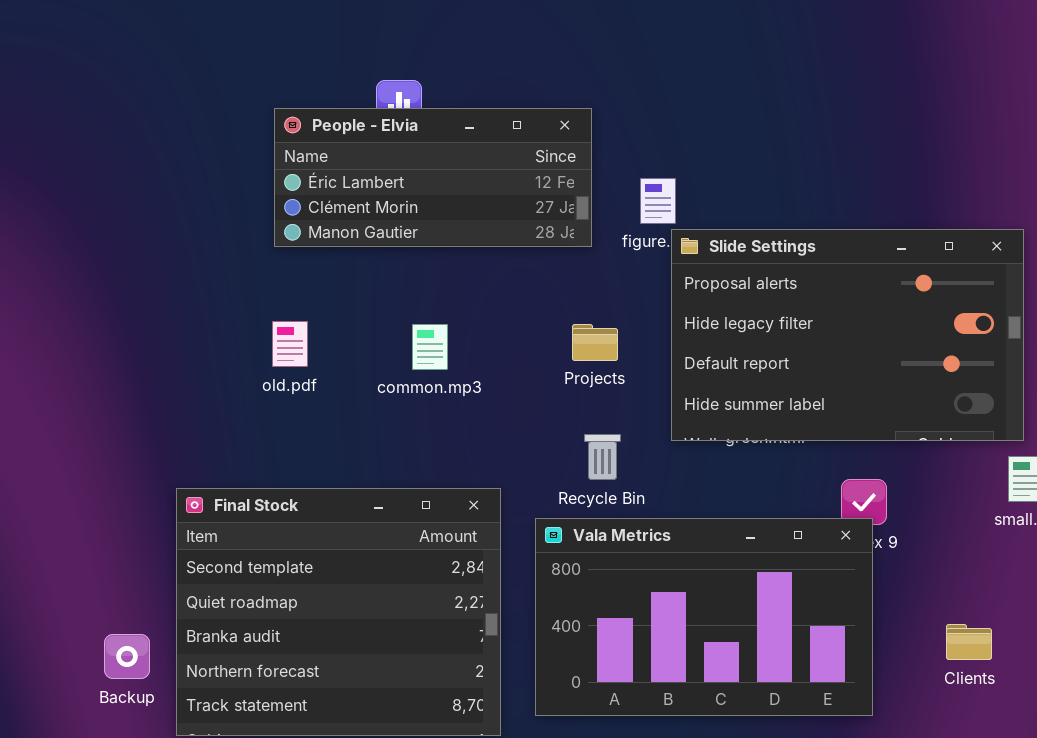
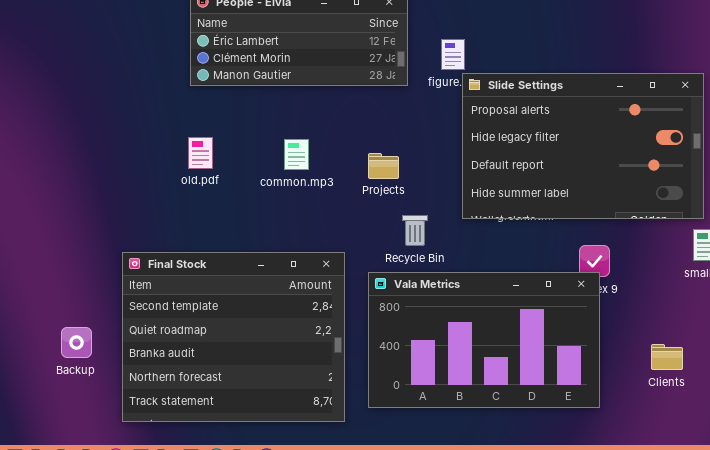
Projects: [572,324,618,361] -> [368,153,399,179], moved
Backup: [104,634,150,679] -> [61,327,92,358], moved

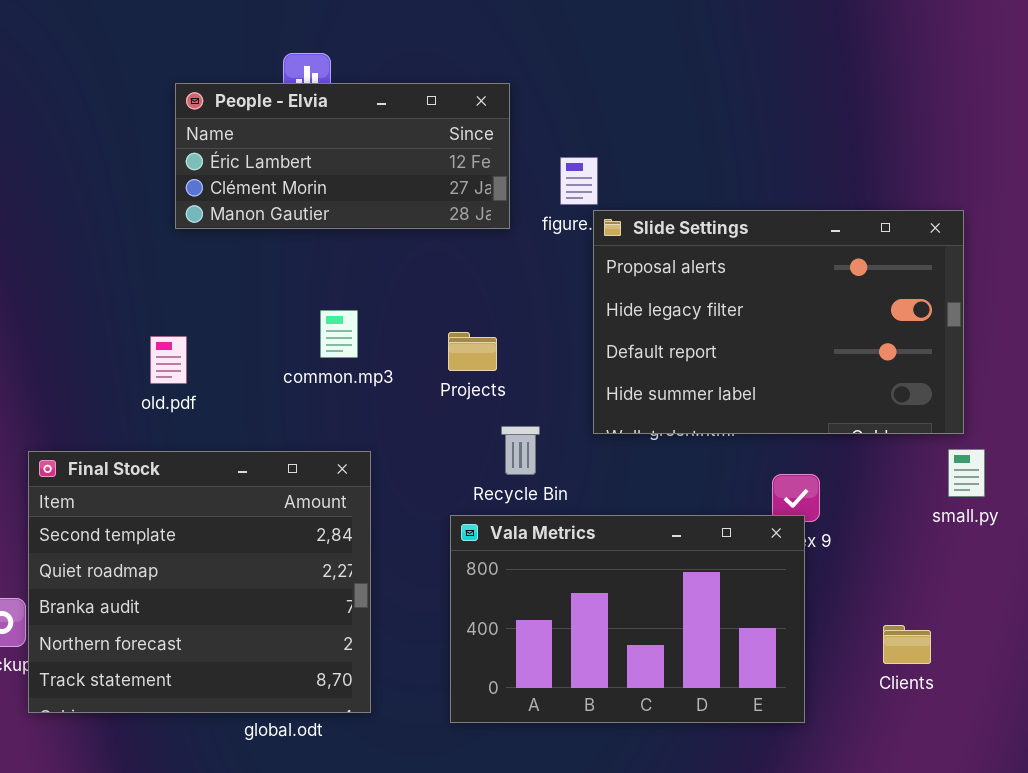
old.pdf: [188,137,213,169] -> [150,336,187,384], moved
Final Stock: [122,252,345,422] -> [28,451,371,713], moved

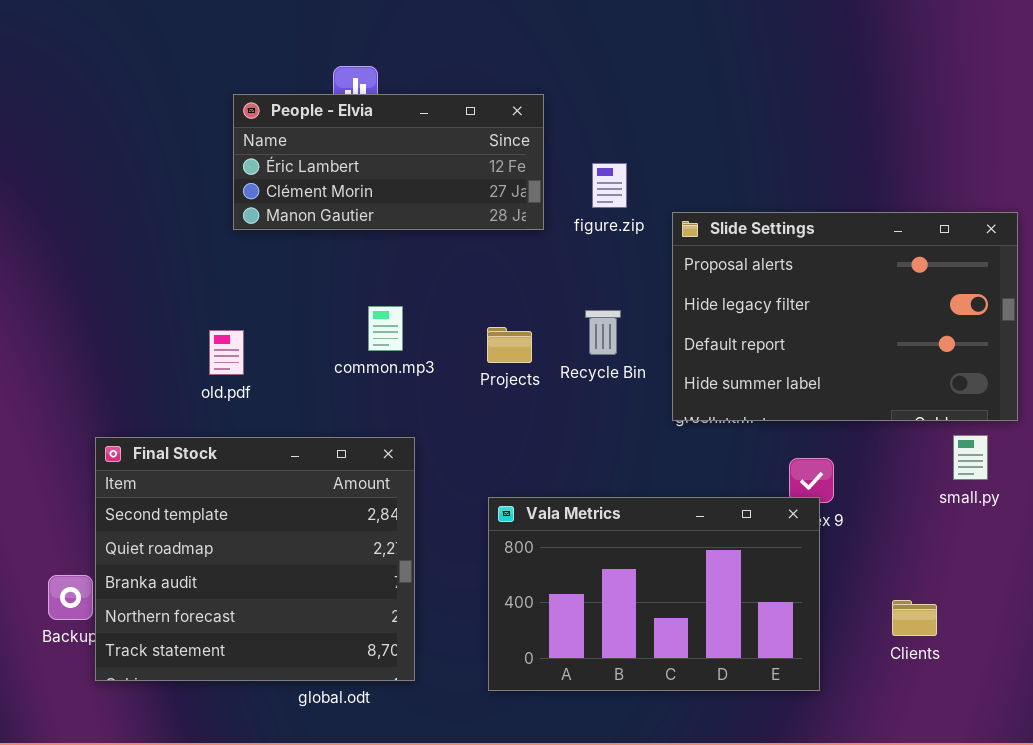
Slide Settings: [593,210,964,434] -> [672,212,1018,421], moved
Recycle Bin: [501,426,540,475] -> [585,310,621,355], moved

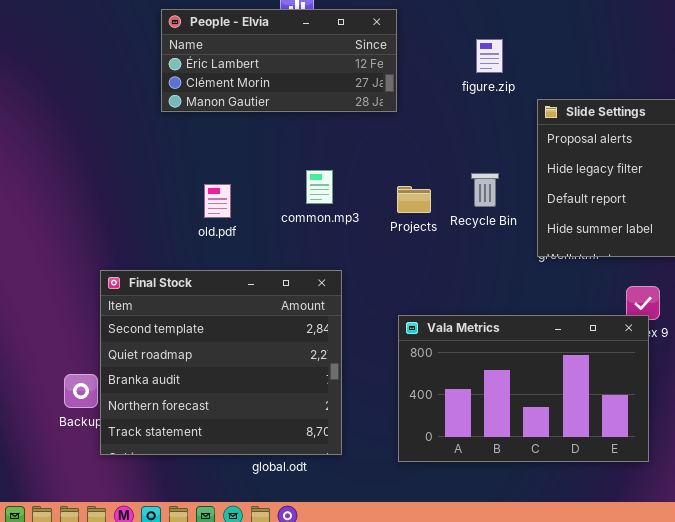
People - Elvia: [233,94,544,230] -> [161,9,397,112], moved
figure.zip: [592,163,627,208] -> [476,39,503,73], moved
old.pdf: [209,330,244,375] -> [204,184,231,218], moved

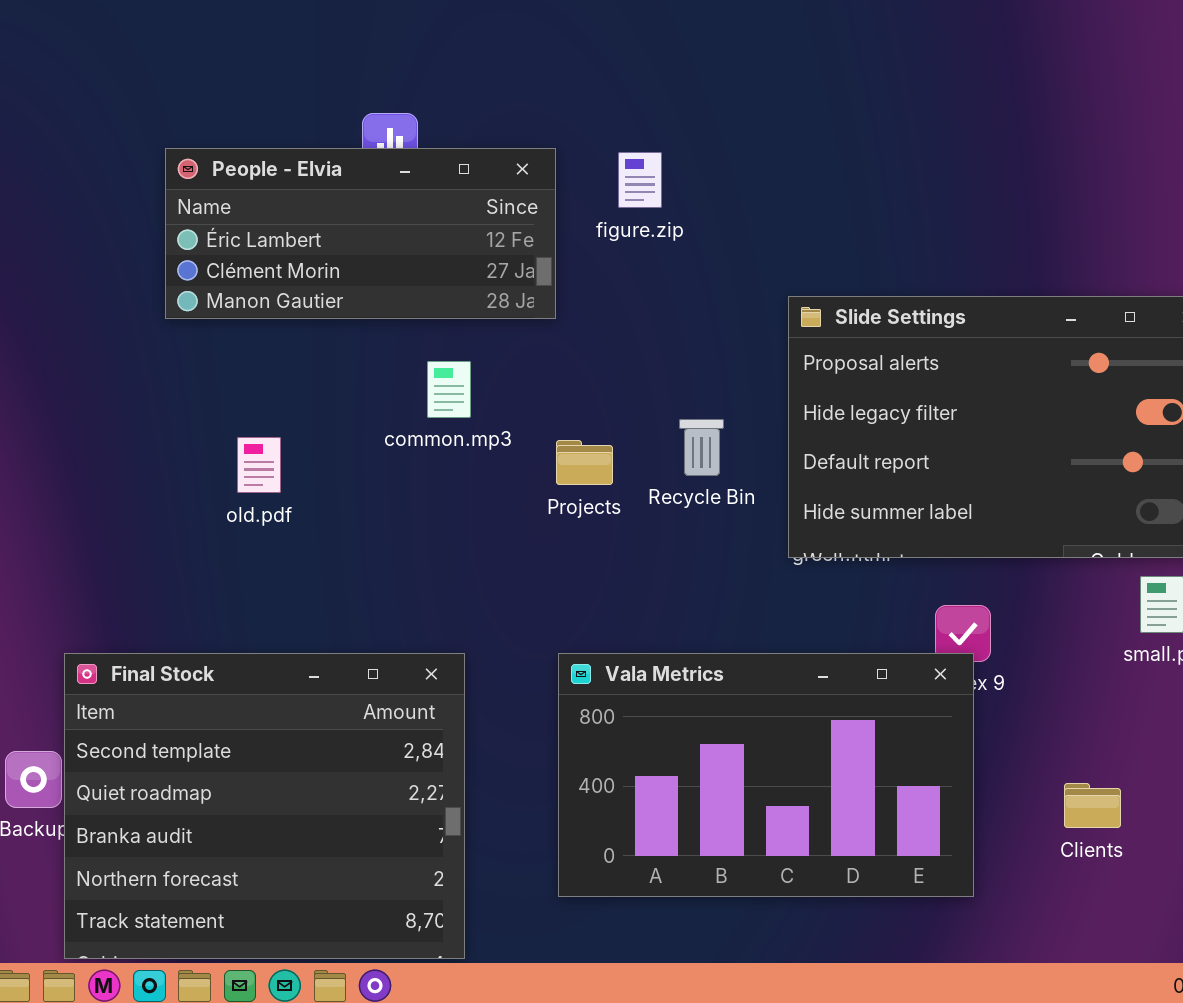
figure.zip: [476,39,503,73] -> [618,152,662,208], moved
common.mp3: [306,170,333,204] -> [427,361,471,418], moved
Final Stock: [100,270,342,455] -> [64,653,465,959], moved

